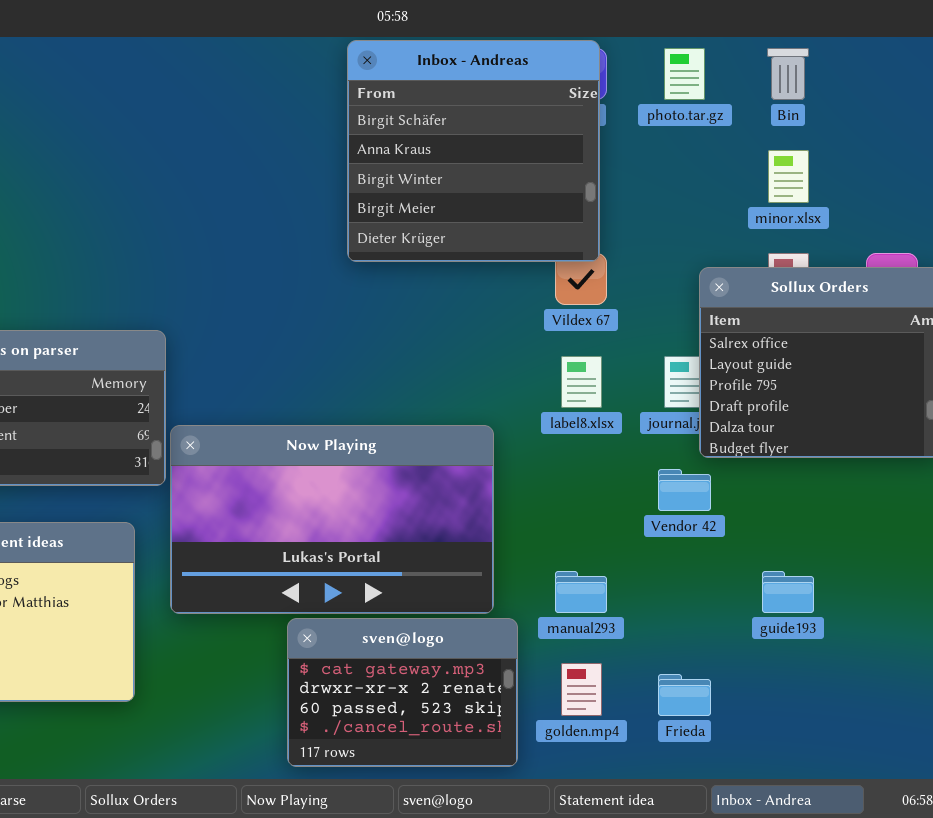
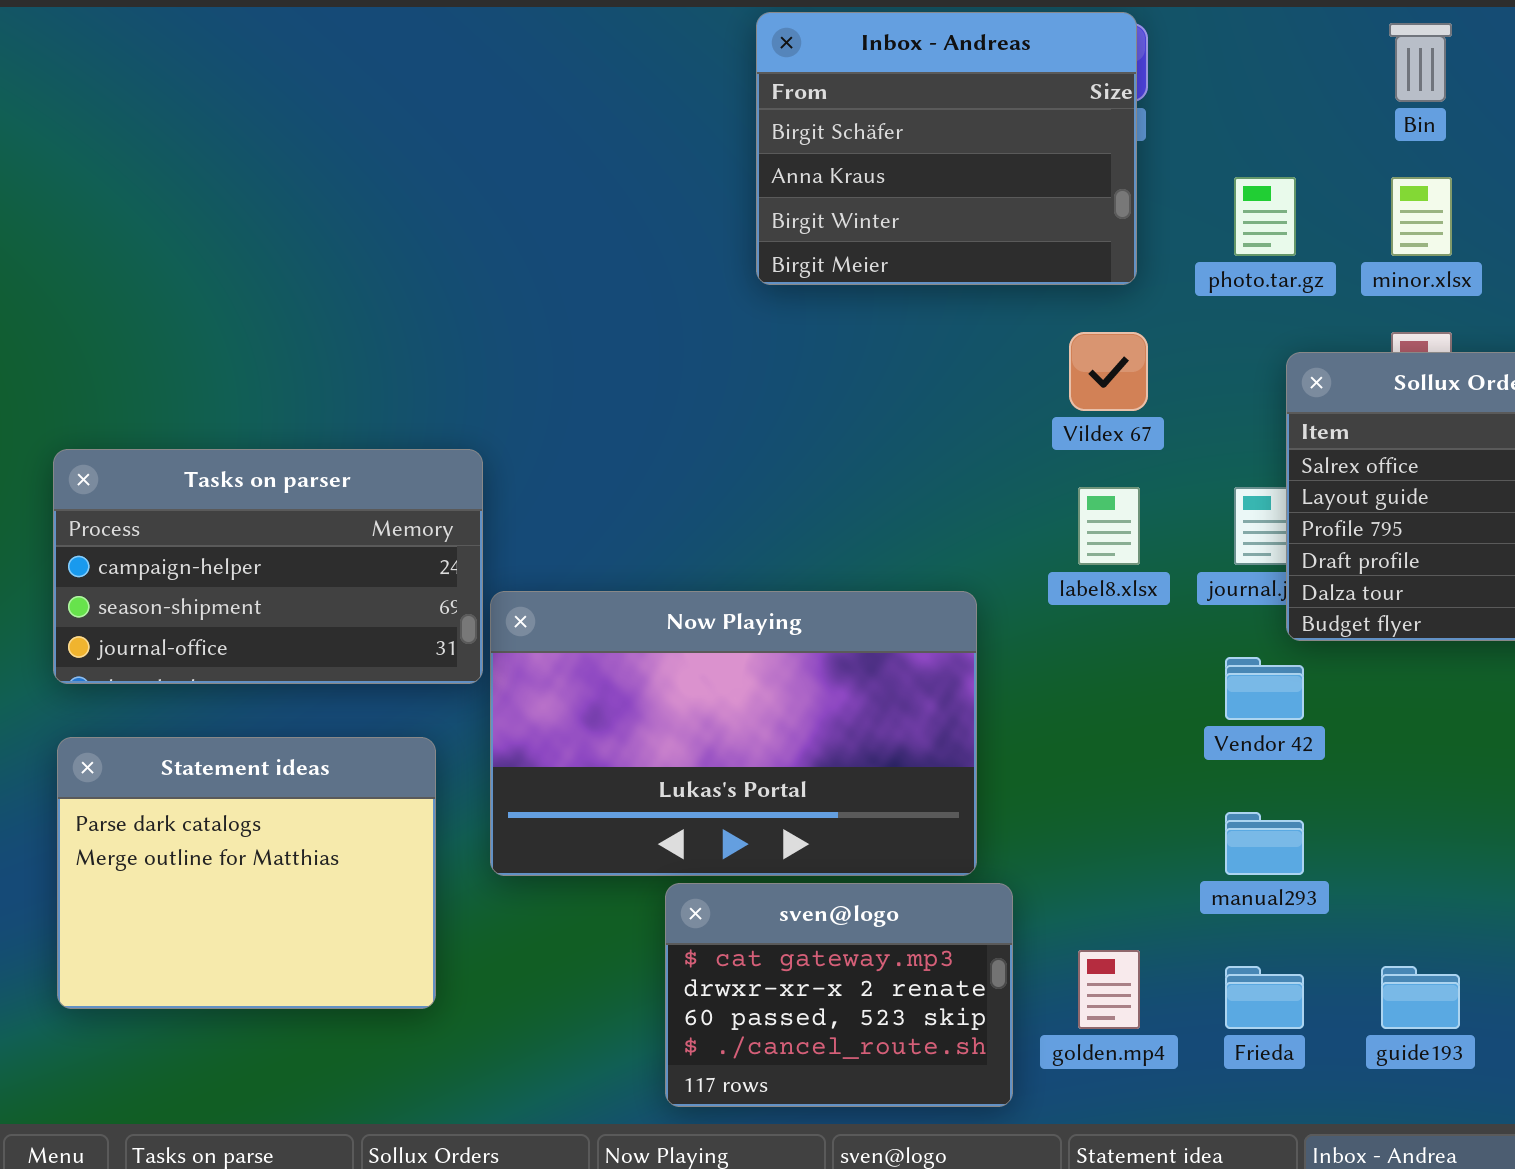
Inbox - Andreas: [347,40,600,262] -> [756,12,1137,285], resized
photo.tar.gz: [664,48,705,100] -> [1234,177,1296,256], moved
manual293: [555,571,607,613] -> [1225,812,1304,875], moved
guide193: [762,571,814,613] -> [1381,966,1460,1029], moved

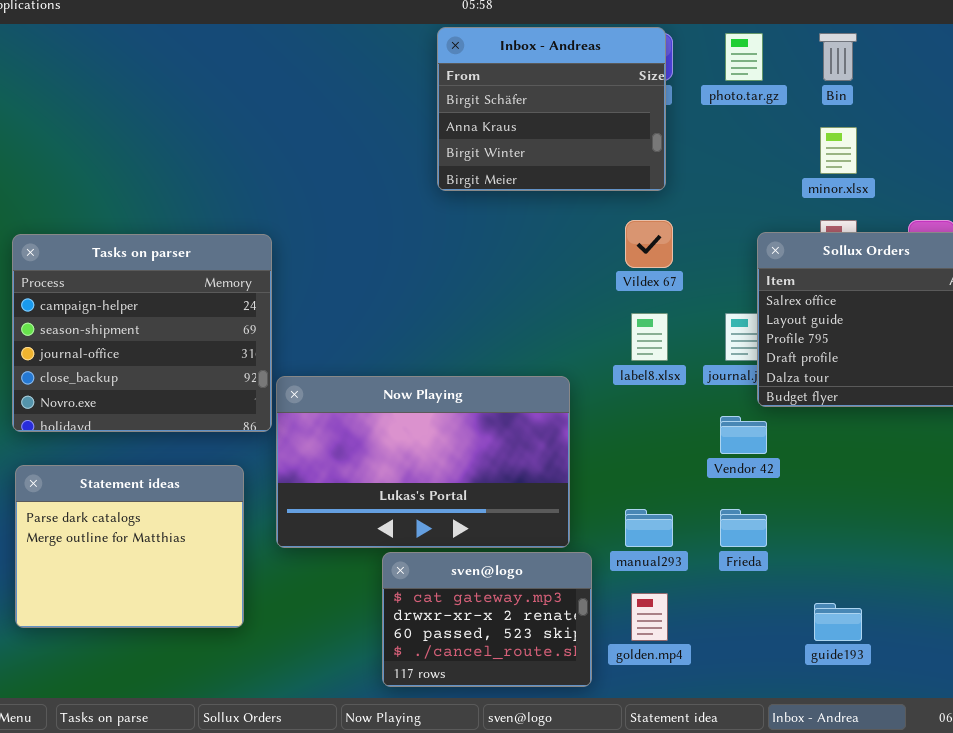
photo.tar.gz: [1234,177,1296,256] -> [725,33,763,81], moved
Tasks on parser: [53,449,483,684] -> [12,234,272,432], resized
manual293: [1225,812,1304,875] -> [625,509,673,547], moved
Frieda: [1225,966,1304,1029] -> [720,509,767,547], moved

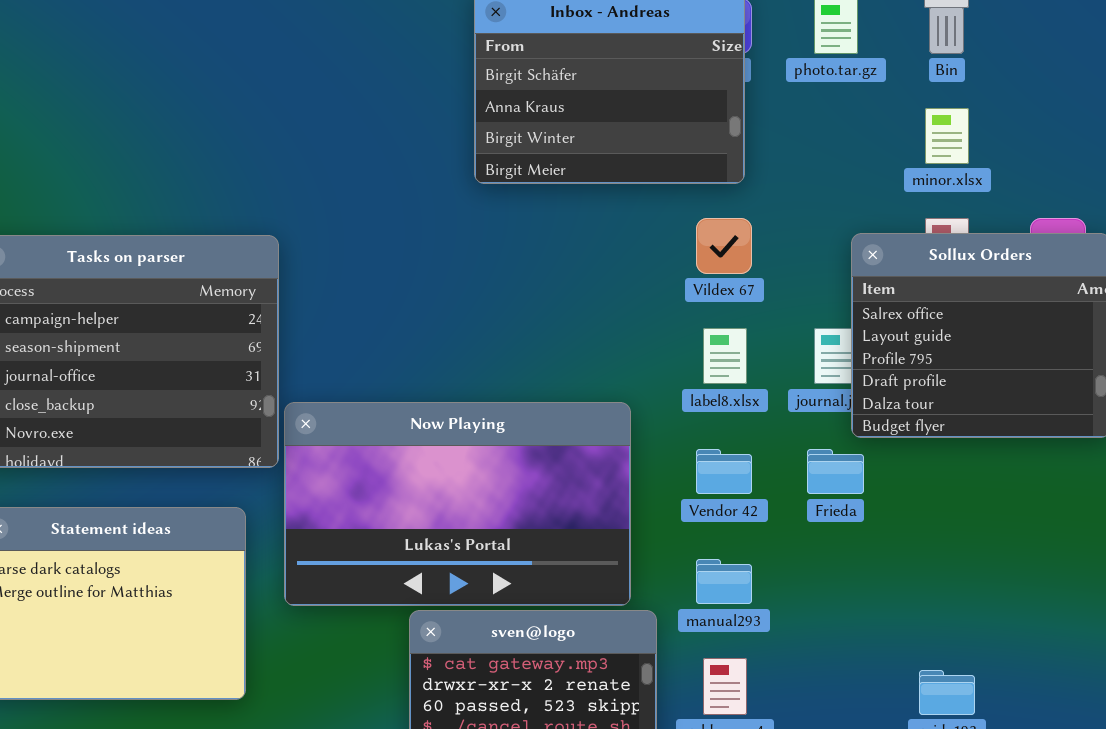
Vendor 42: [720,416,767,454] -> [696,449,752,494], moved
Frieda: [720,509,767,547] -> [807,449,864,494], moved

